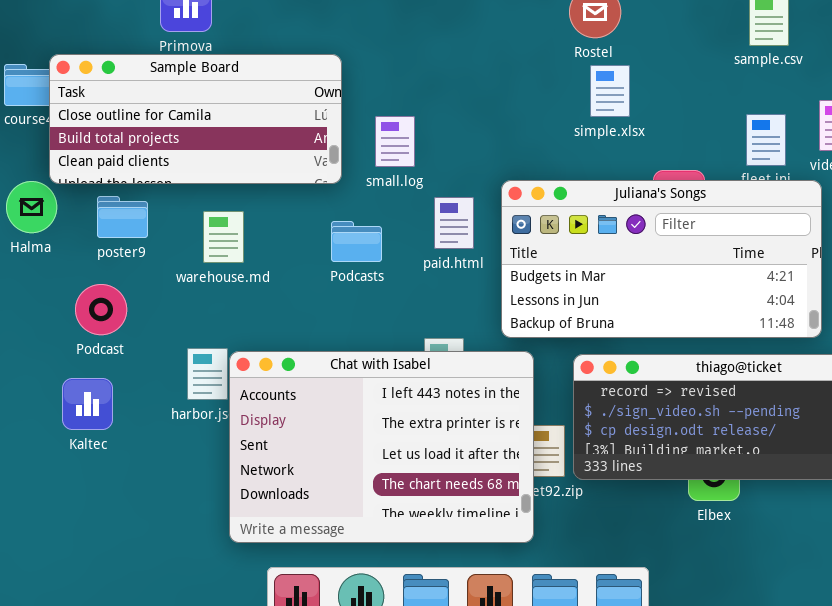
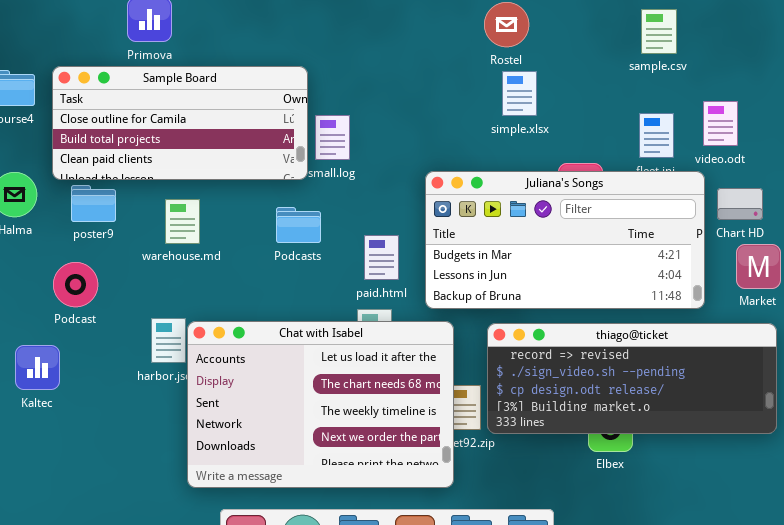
Sample Board: [49,54,342,184] -> [52,66,308,180], moved
paid.html: [434,197,474,249] -> [364,235,399,280], moved
Chat with Isabel: [229,351,534,543] -> [187,321,454,488], scrolled down 2 rows
Kaltec: [62,378,113,430] -> [15,345,60,390], moved

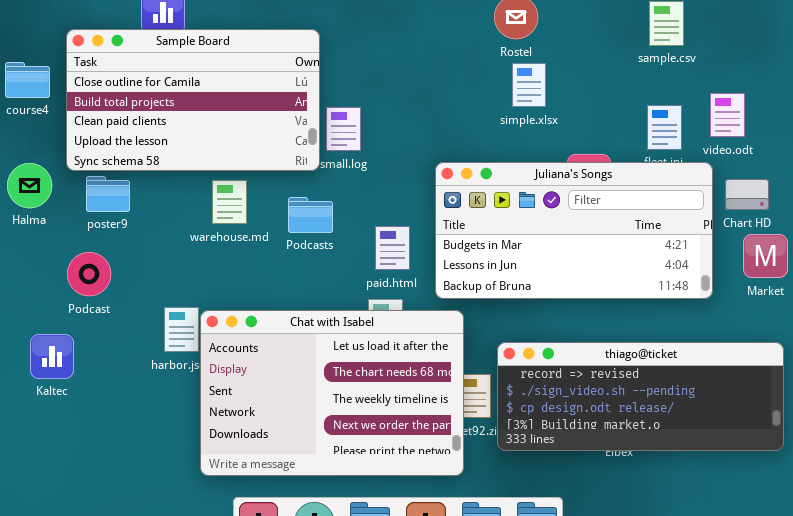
Sample Board: [52,66,308,180] -> [66,29,320,171], resized
warehouse.md: [165,199,200,244] -> [212,180,247,224], moved
thiago@ticket: [487,323,777,434] -> [497,342,784,451], moved

